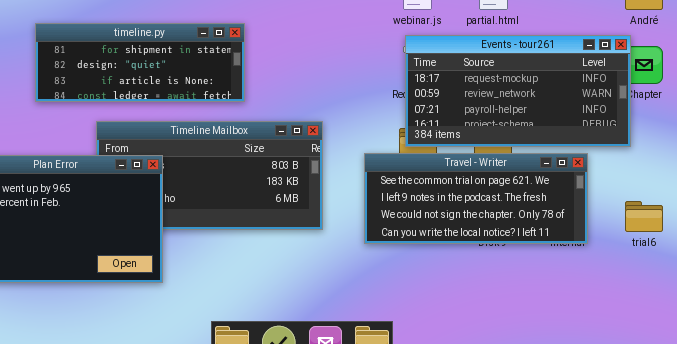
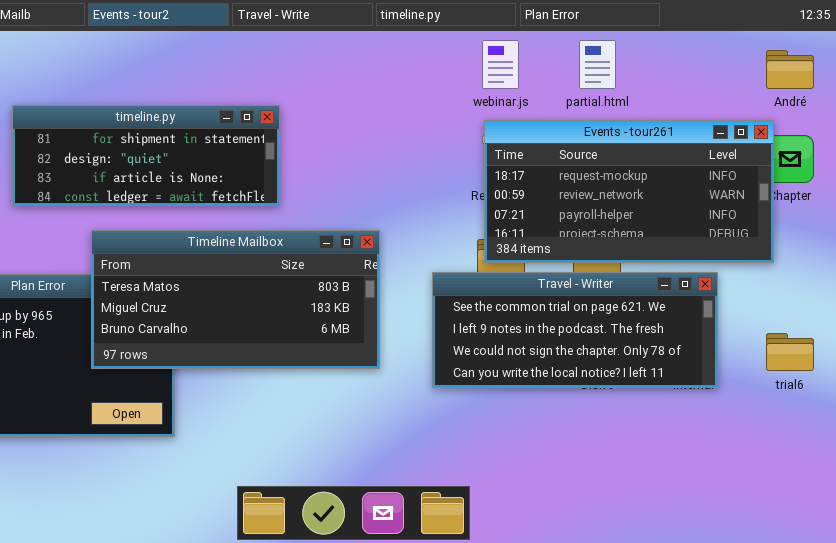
Timeline Mailbox: [96,121,323,230] -> [91,230,380,369], raised

